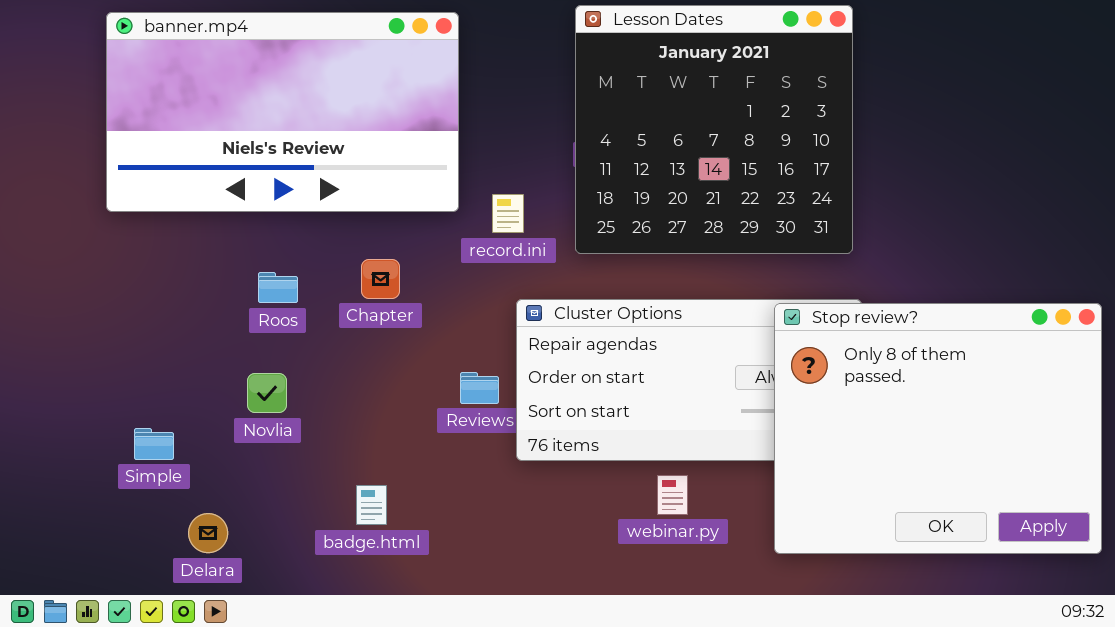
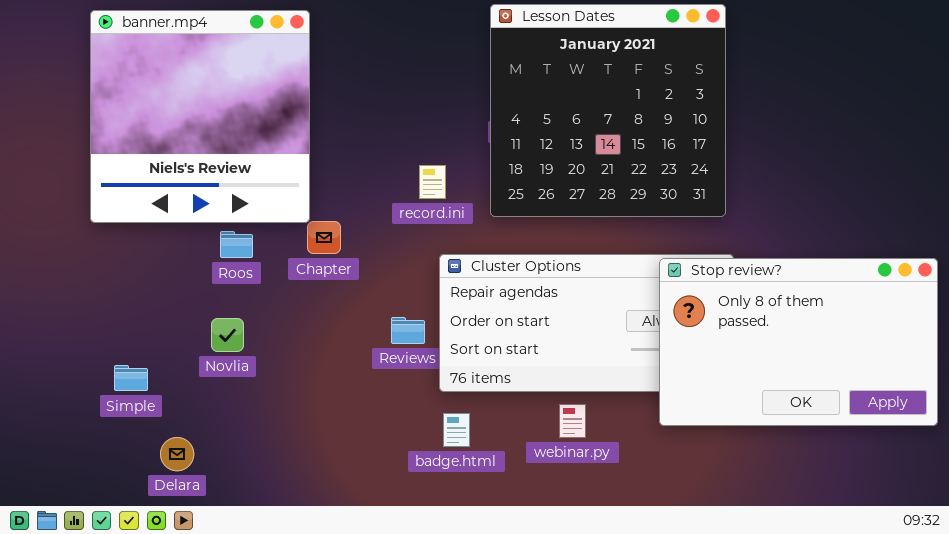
banner.mp4: [106,12,459,212] -> [90,10,310,223], resized
Stop review?: [774,303,1102,554] -> [659,258,938,426], resized
badge.html: [356,485,387,525] -> [443,413,470,447], moved

